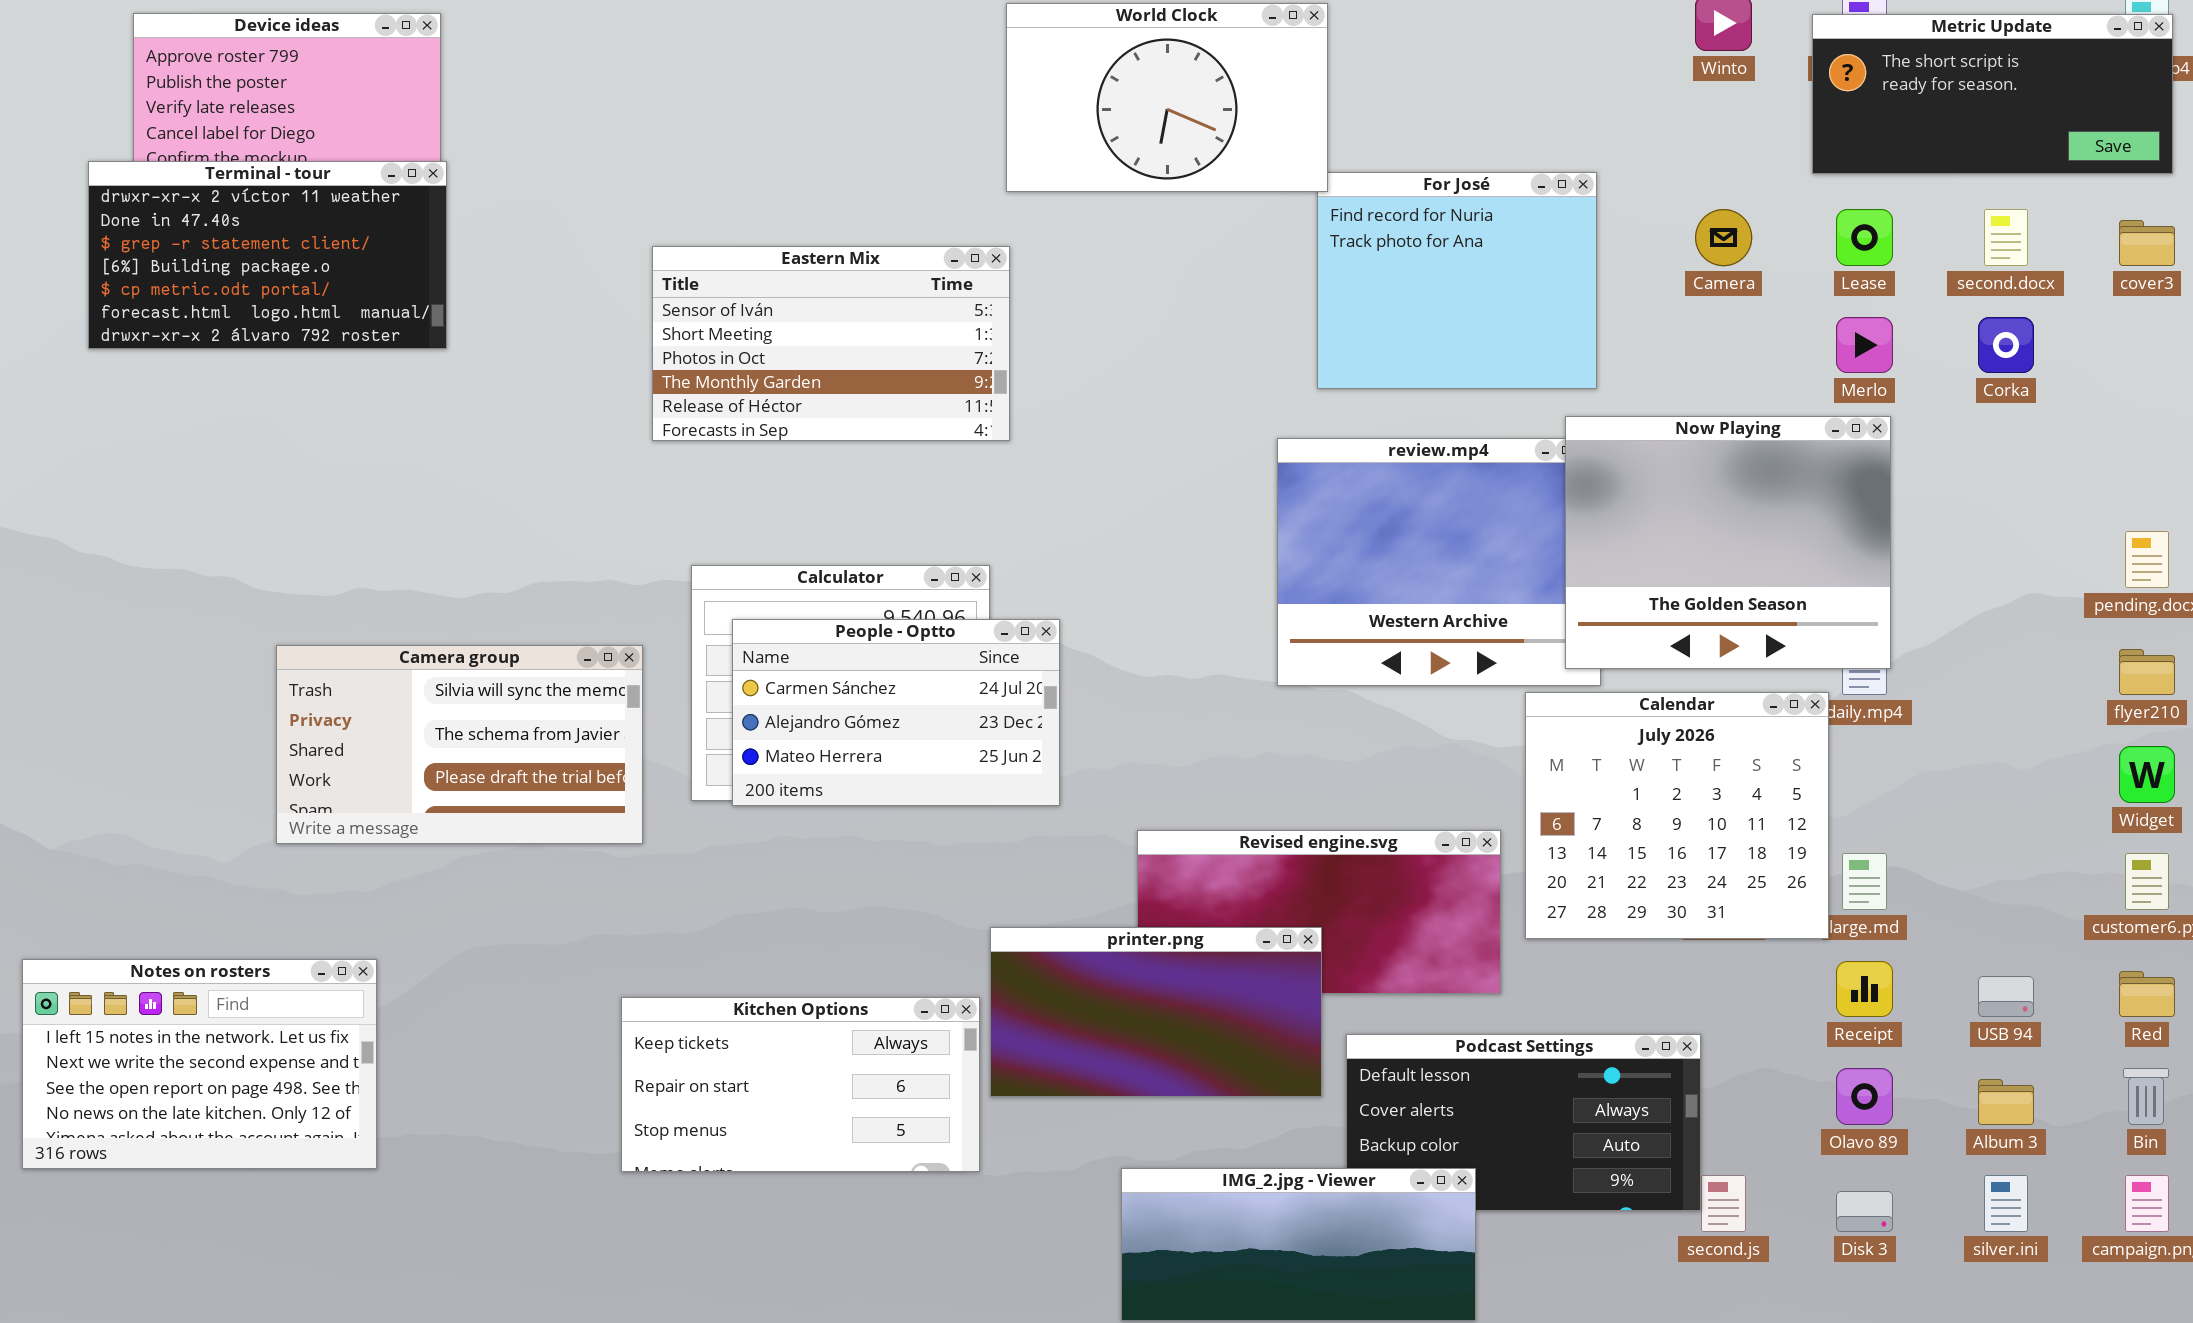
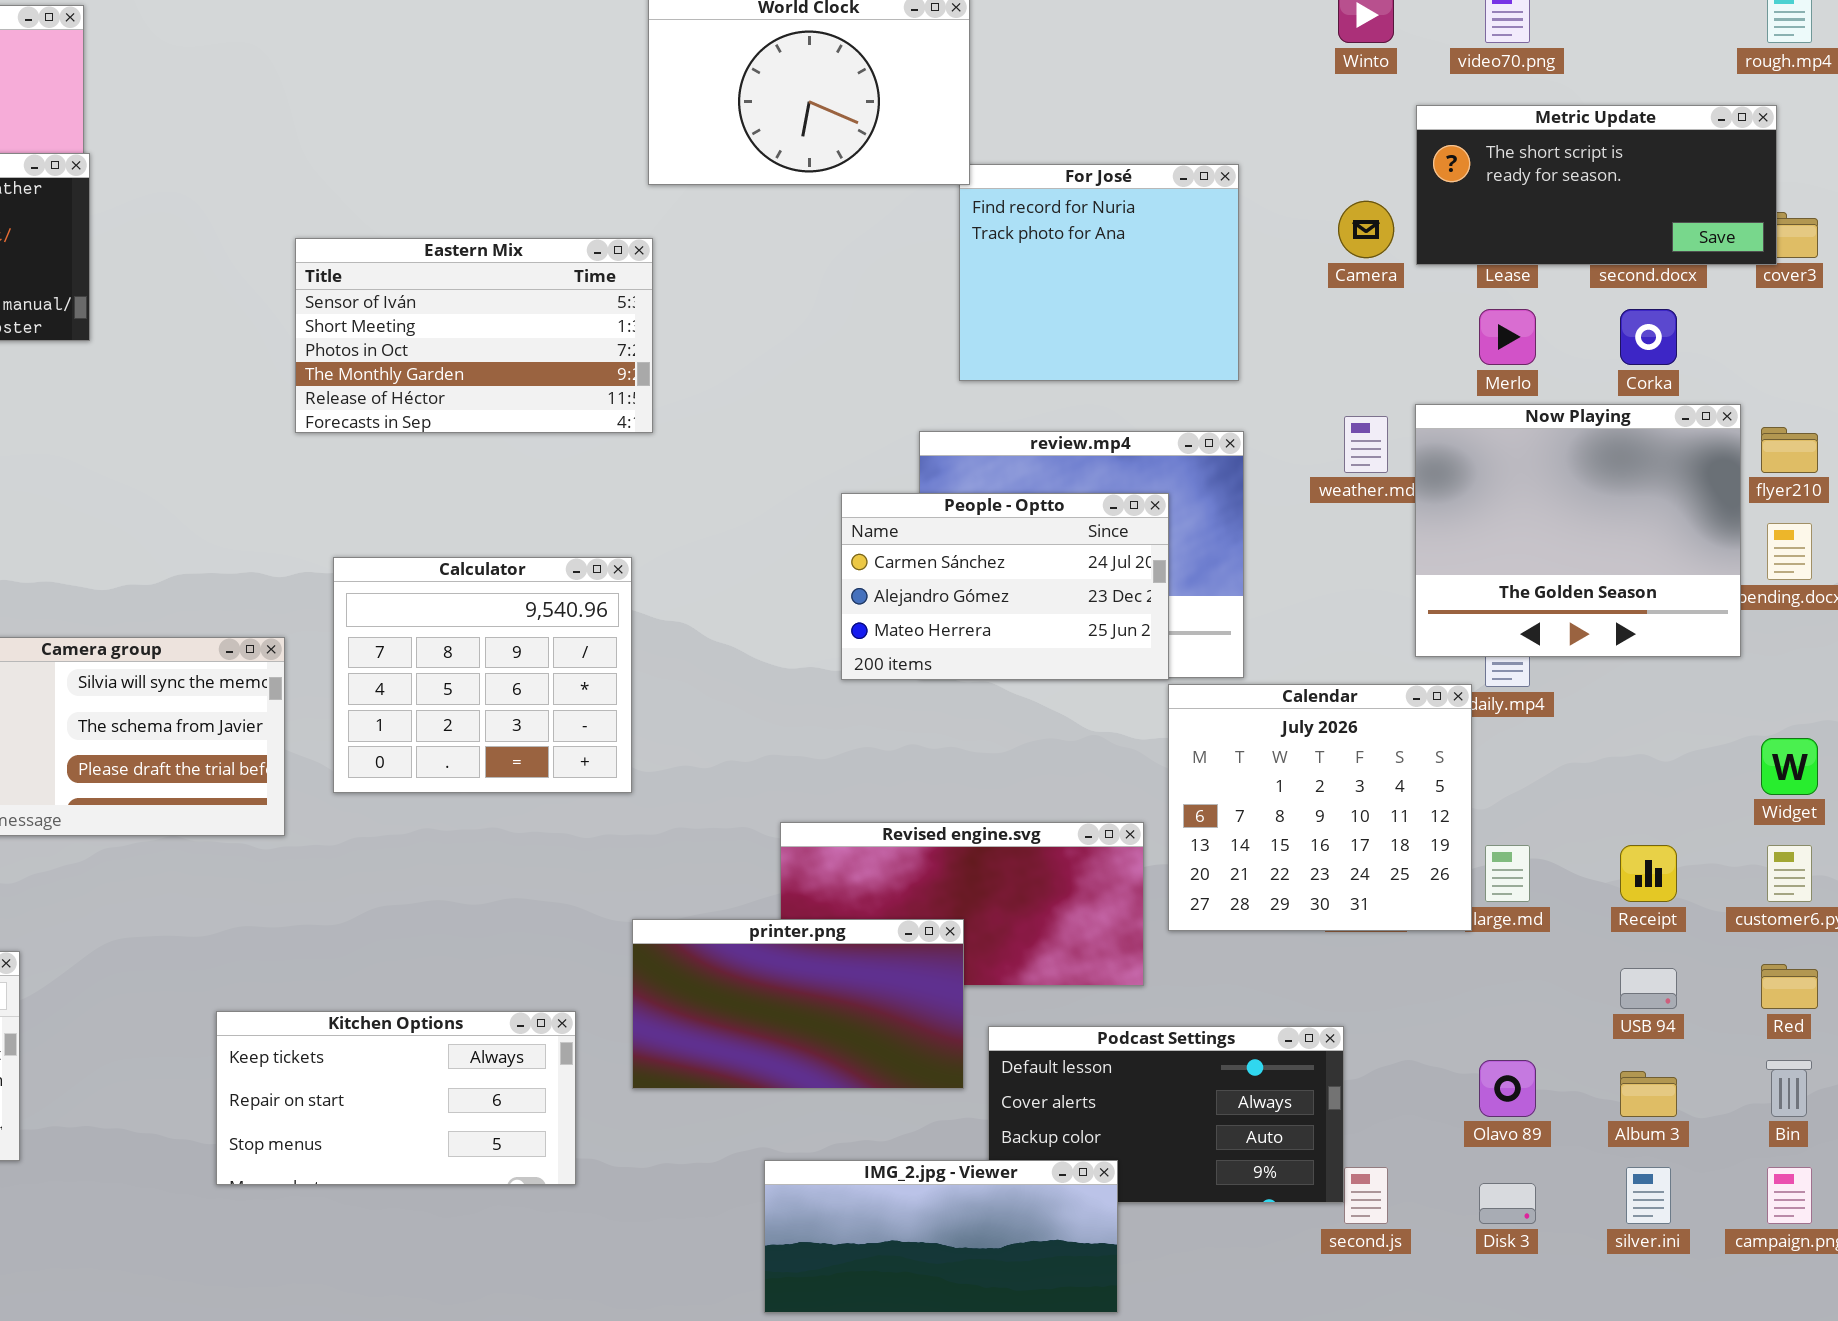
Metric Update: [1812,14,2173,174] -> [1416,105,1777,265], moved
Now Playing: [1565,416,1891,669] -> [1415,404,1741,657], moved
People - Optto: [732,619,1060,806] -> [841,493,1169,680], moved
flyer210: [2119,649,2175,695] -> [1761,427,1818,473], moved
Receipt: [1836,961,1893,1017] -> [1620,845,1677,902], moved
Kitchen Options: [621,997,980,1172] -> [216,1011,576,1185], moved

